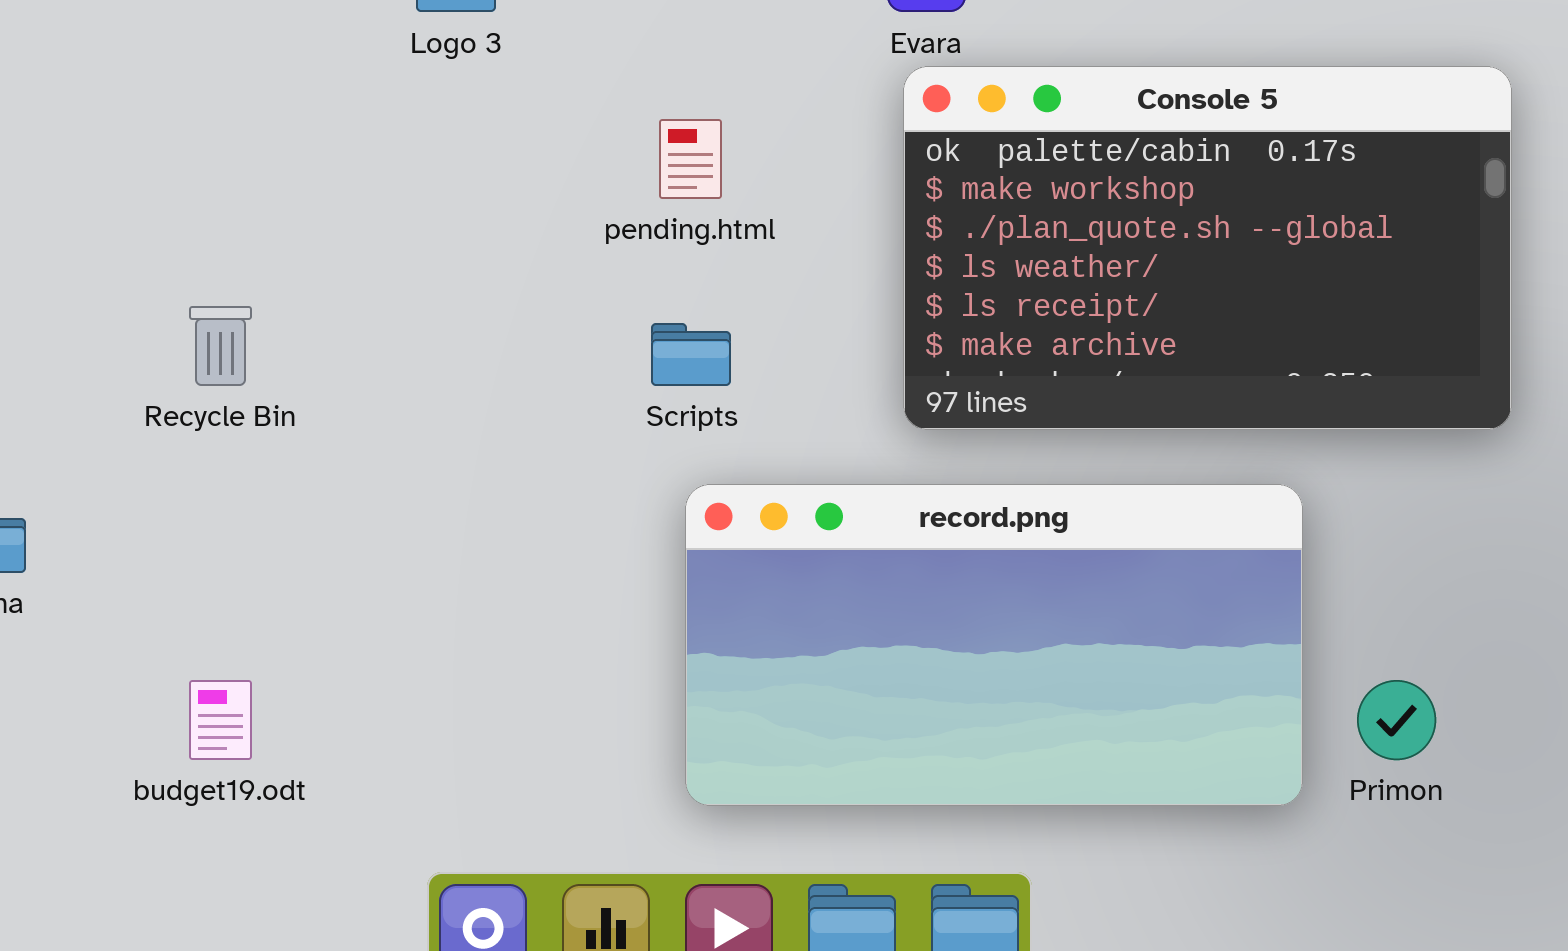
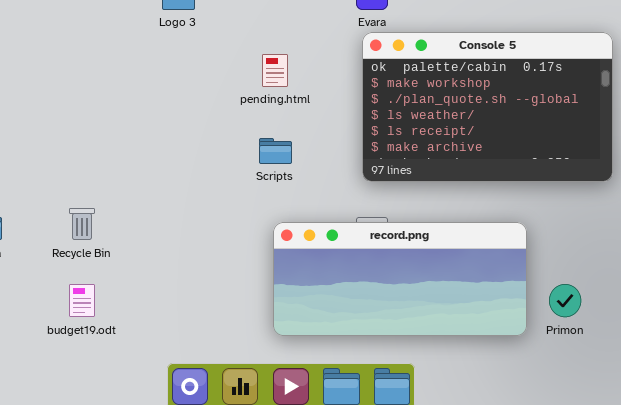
Recycle Bin: [189,306,252,386] -> [69,208,95,240], moved
record.png: [685,484,1303,806] -> [273,222,527,336], resized

